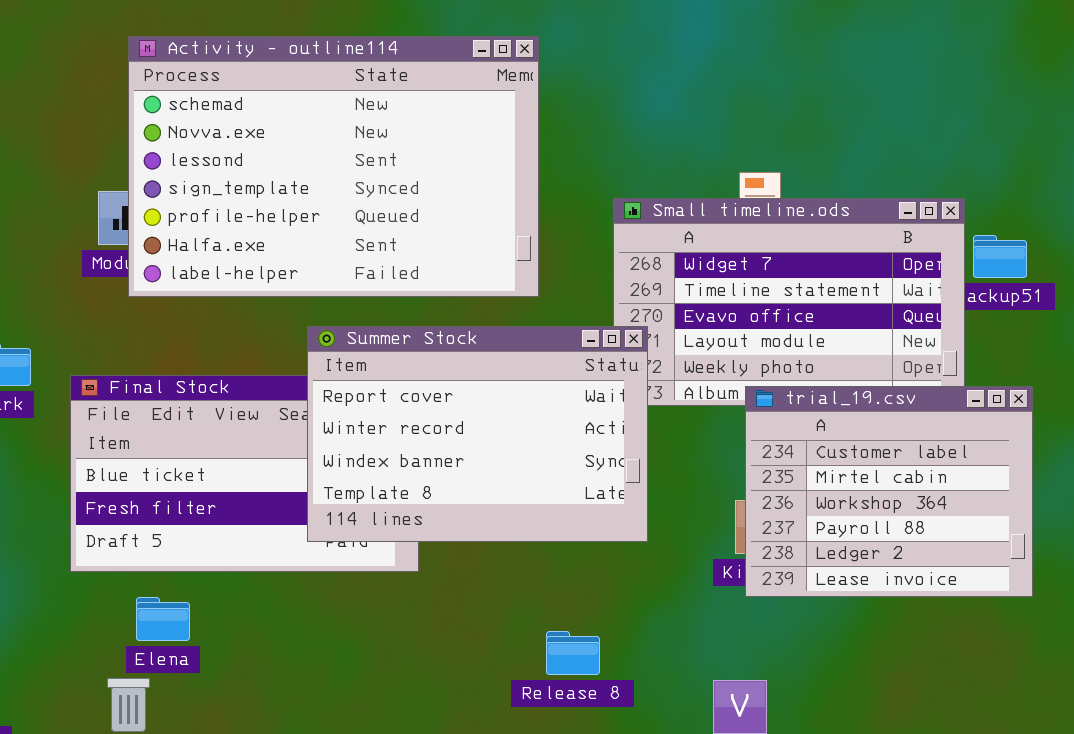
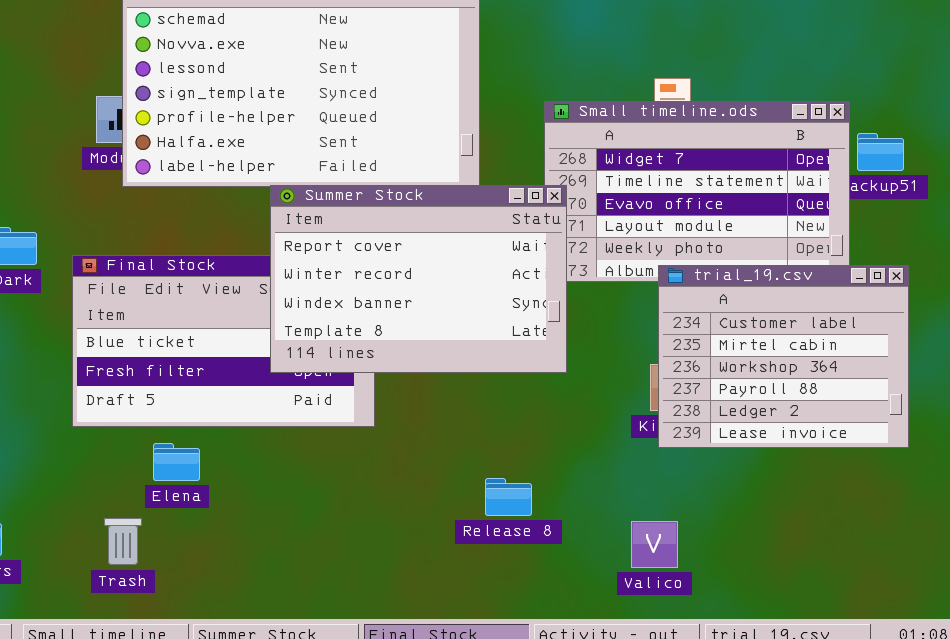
Summer Stock: [307,326,648,542] -> [270,185,567,373], moved
Elena: [136,597,190,641] -> [153,443,200,481], moved

